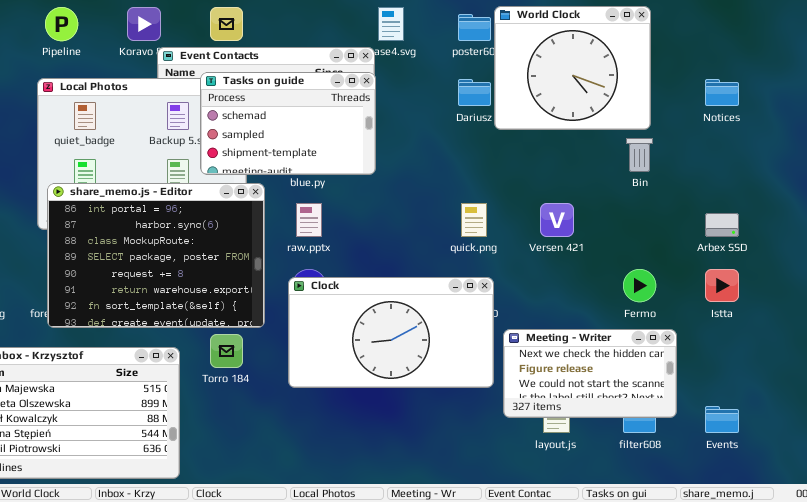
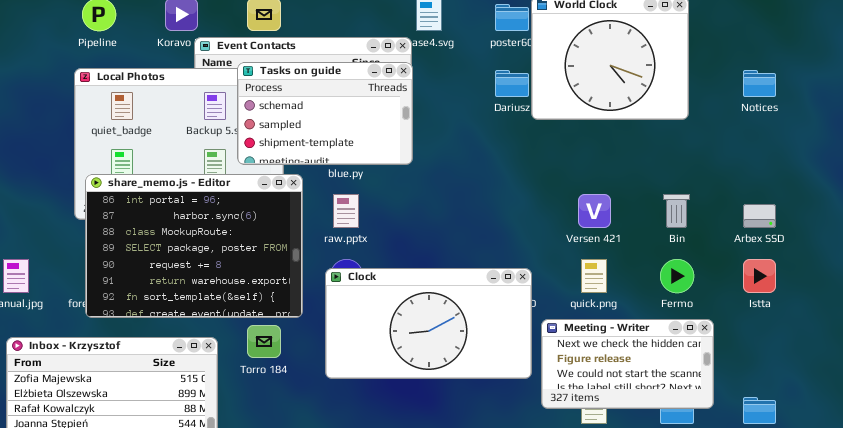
Bin: [626,138,653,172] -> [663,194,690,228], moved
quick.png: [461,203,487,237] -> [581,259,607,293], moved

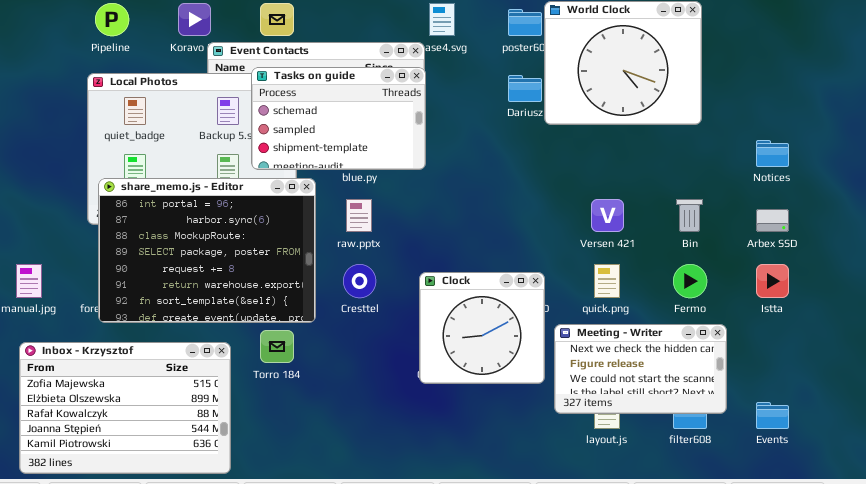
Notices: [743,70,776,97] -> [756,140,789,167], moved
Clock: [325,268,532,379] -> [419,272,545,384], resized

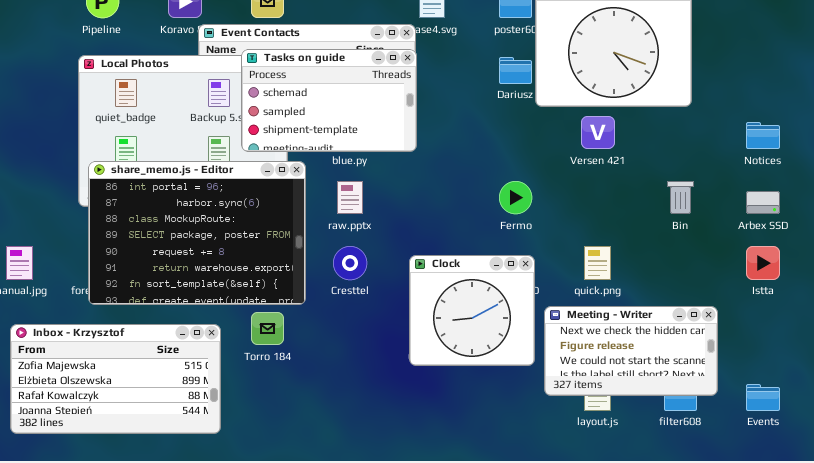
Versen 421: [591,199,624,232] -> [581,116,615,149], moved
Fermo: [673,264,707,298] -> [499,181,532,214], moved
Inbox - Krzysztof: [19,342,231,474] -> [10,324,221,434], resized

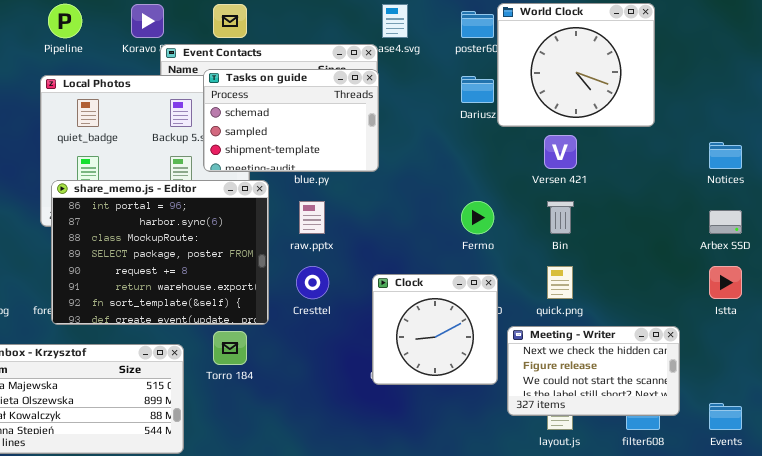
Bin: [667,181,694,214] -> [547,201,574,234], moved

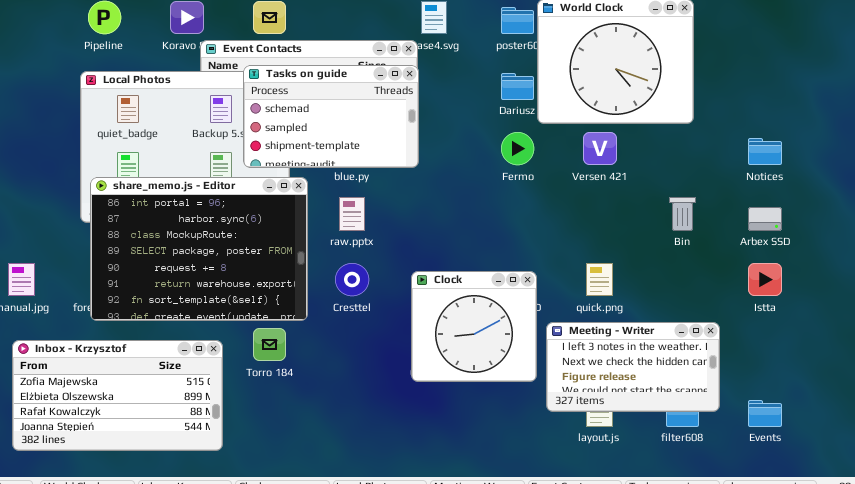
Fermo: [461,201,494,234] -> [501,132,534,165], moved
Bin: [547,201,574,234] -> [669,197,696,231], moved
Meeting - Writer: [507,326,680,416] -> [546,322,720,412], scrolled up 1 row

